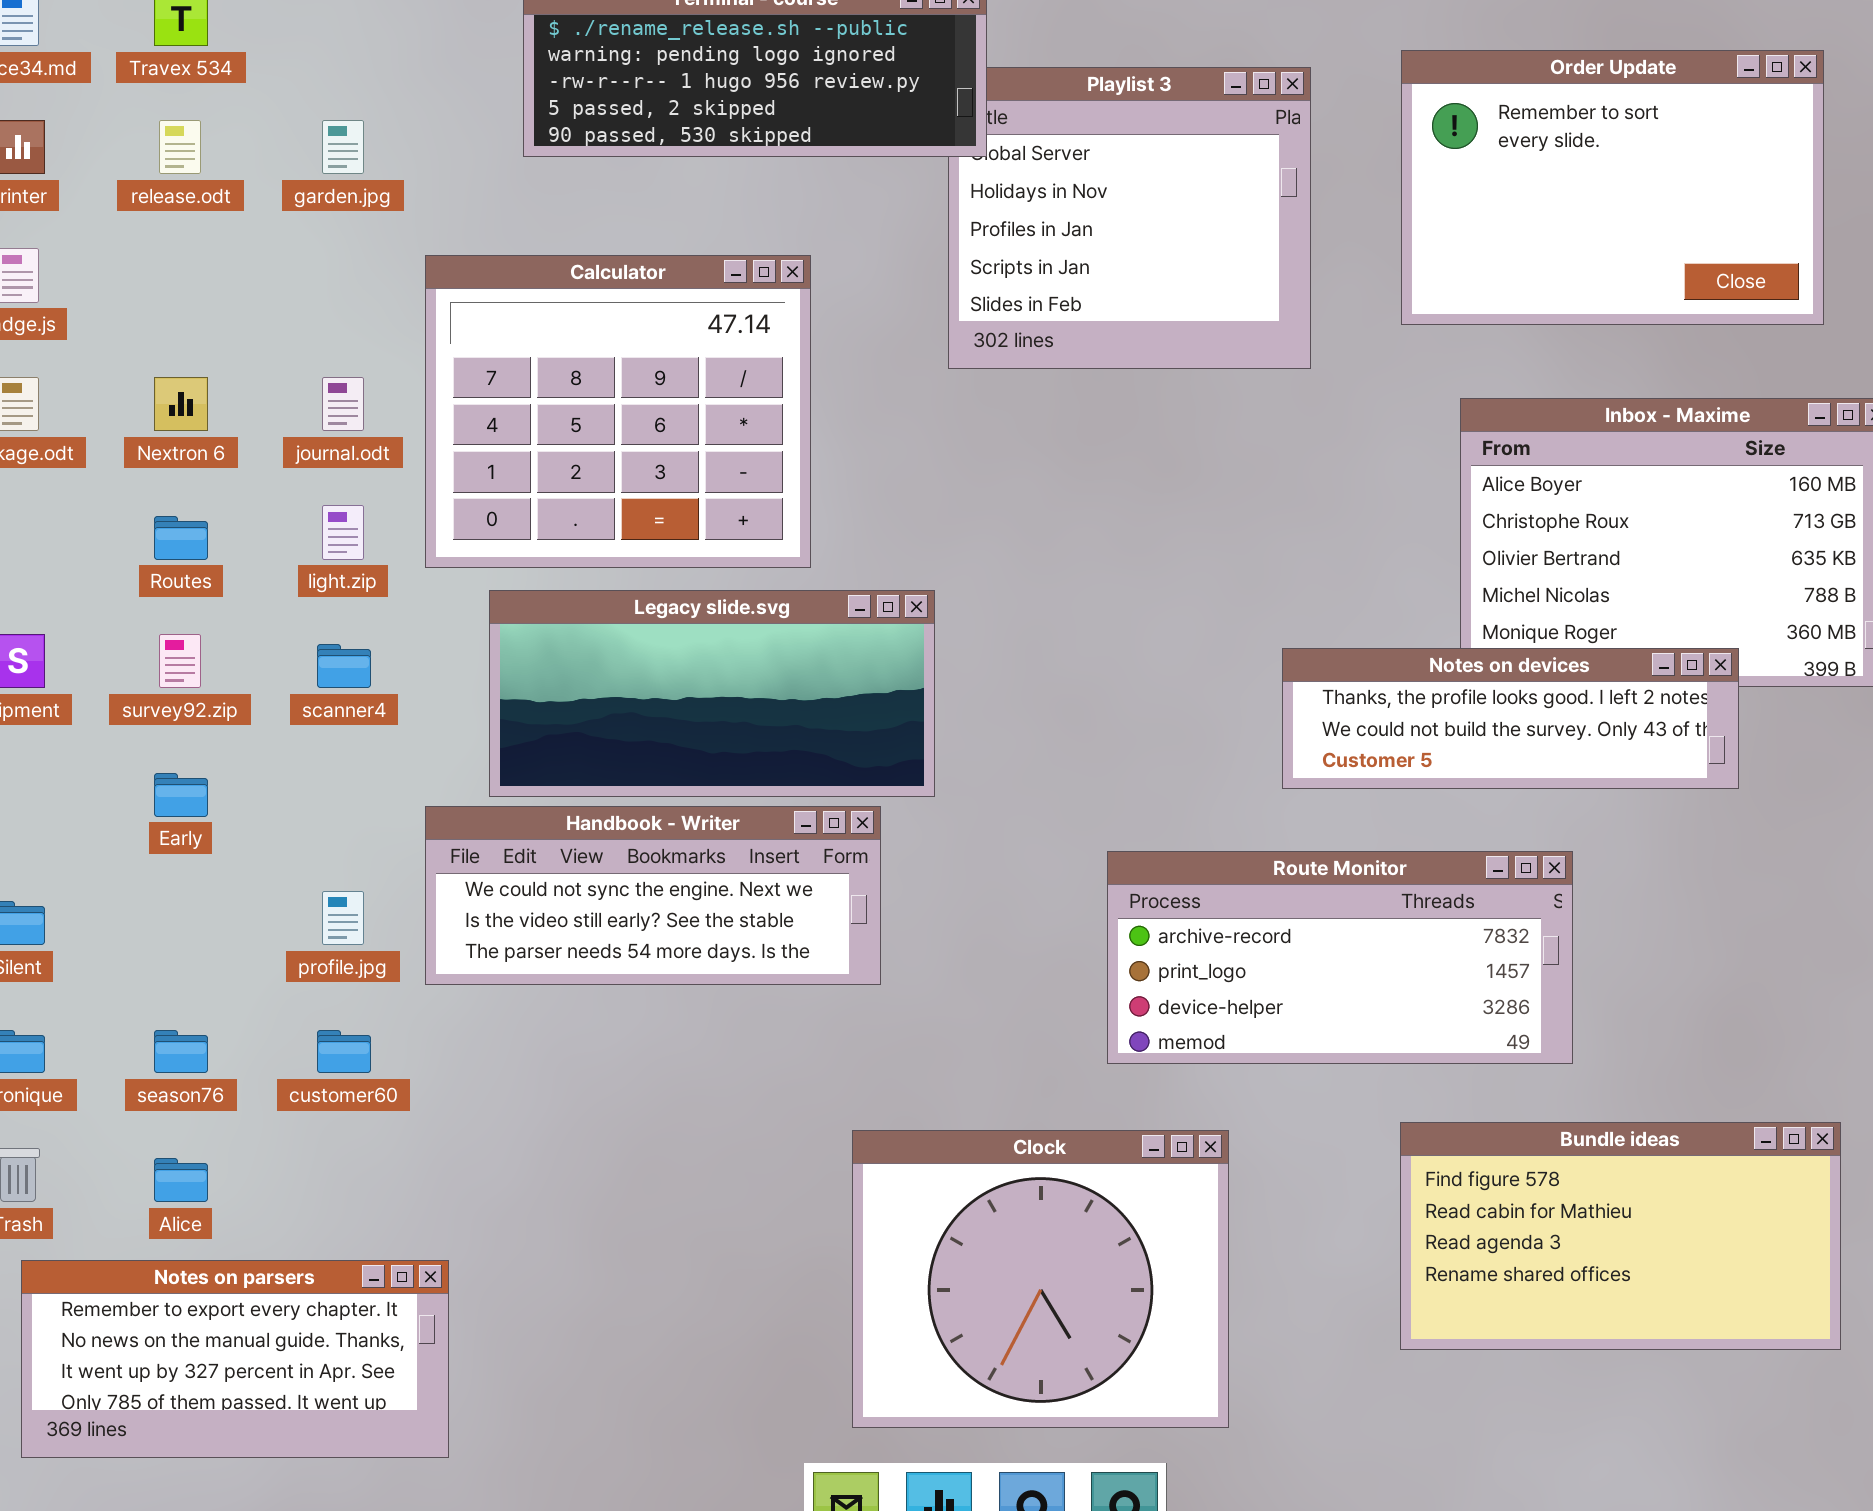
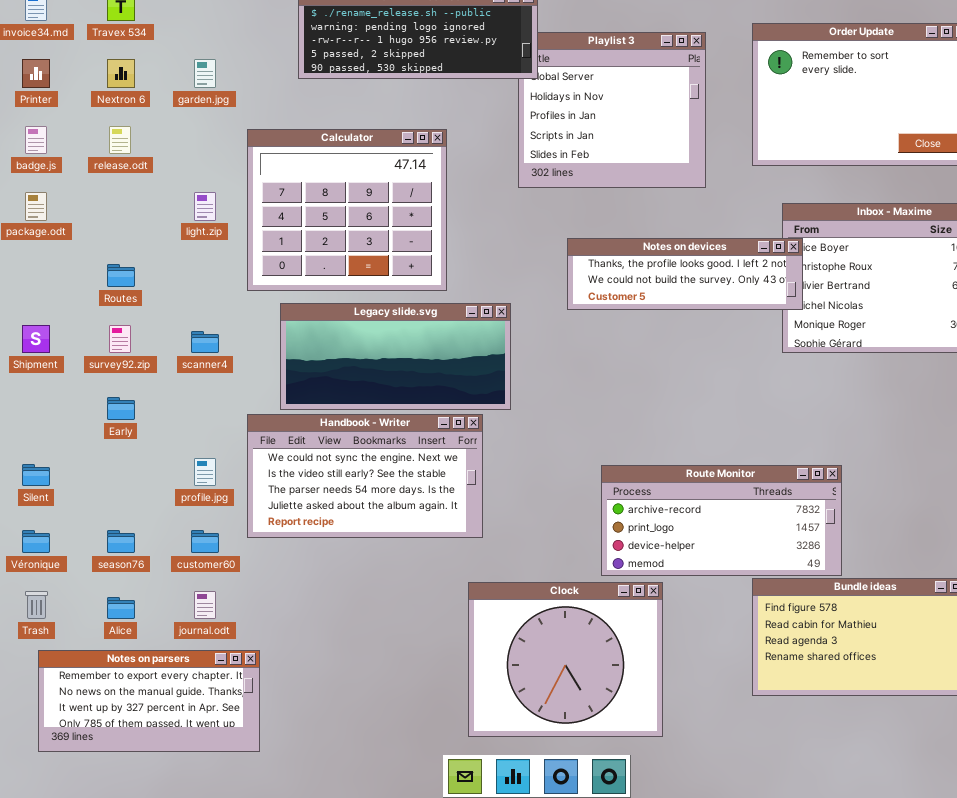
release.odt: [159,120,201,174] -> [109,126,131,154], moved
Nextron 6: [154,377,208,431] -> [107,59,135,88], moved
journal.odt: [322,377,364,431] -> [194,591,216,619], moved
light.zip: [322,505,364,560] -> [194,192,216,221], moved
Notes on devices: [1282,648,1739,789] -> [567,238,803,310], moved
Handbook - Writer: [425,806,881,985] -> [247,414,483,538], resized
Route Monitor: [1107,851,1573,1064] -> [601,465,842,576], moved

